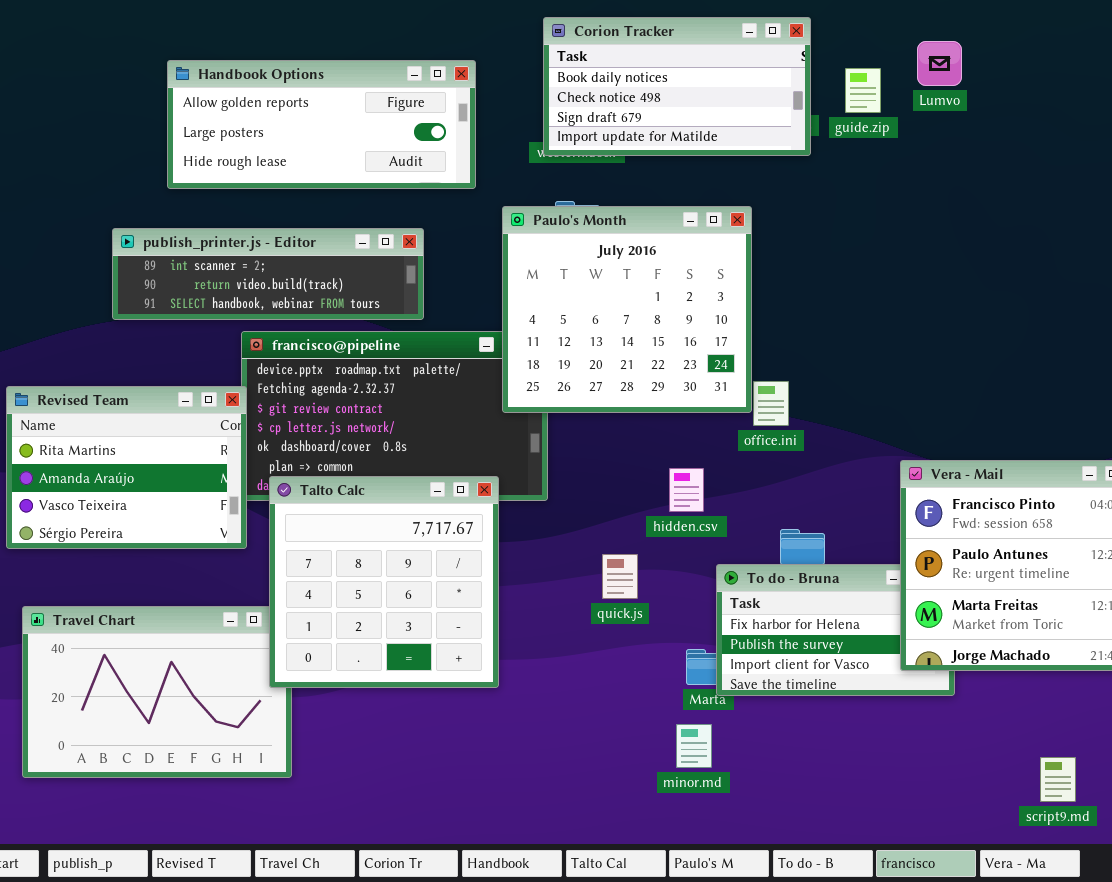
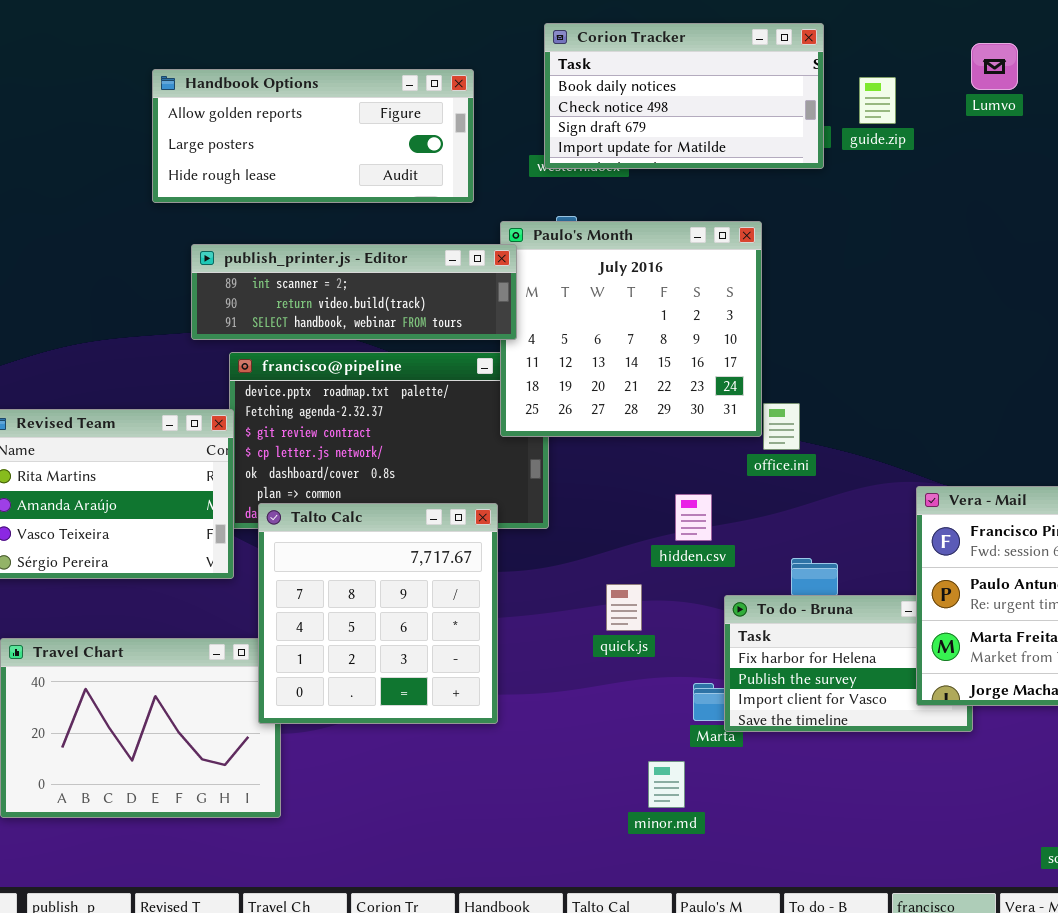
Lumvo: [917,41,962,86] -> [971,43,1018,90], moved
publish_printer.js - Editor: [112,228,424,320] -> [191,244,517,340], moved
minor.md: [676,724,712,768] -> [648,761,685,808], moved

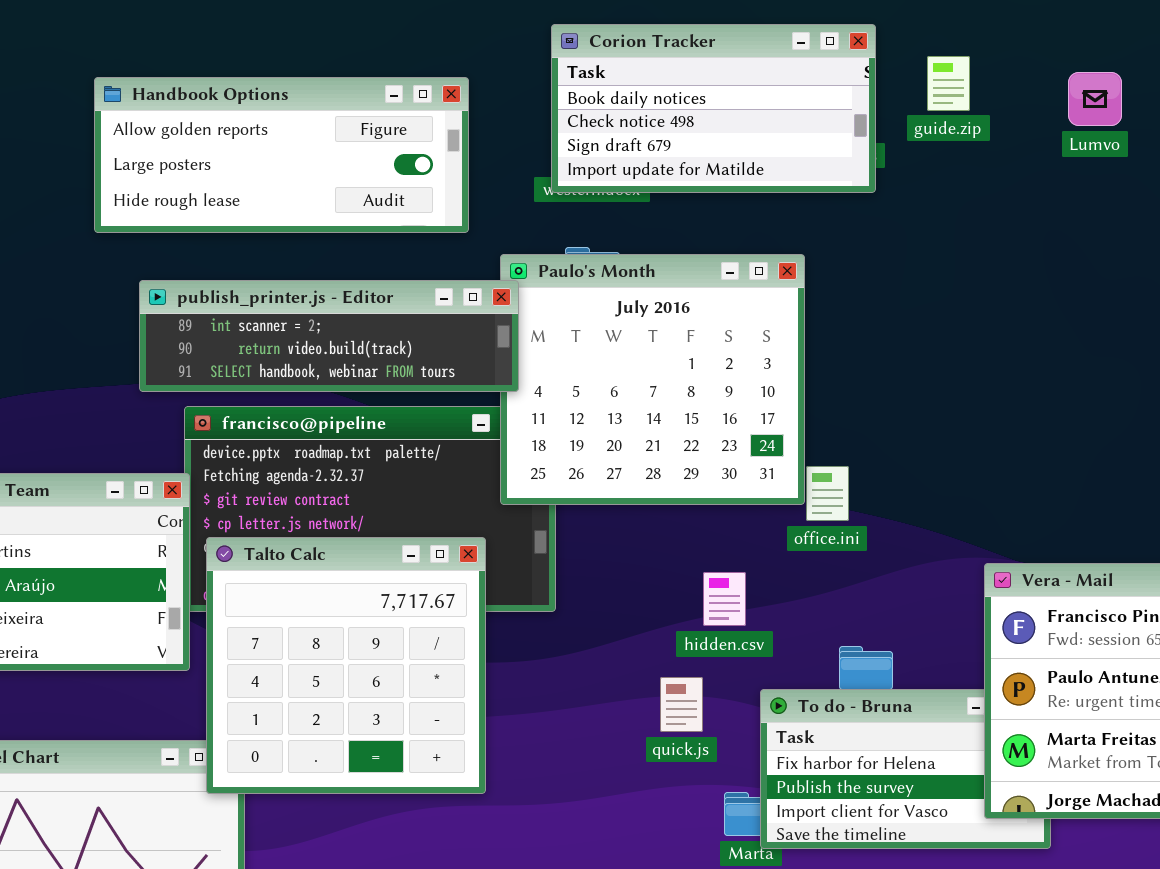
Lumvo: [971,43,1018,90] -> [1068,72,1122,126], moved
guide.zip: [859,77,896,124] -> [927,56,970,111], moved
Talto Calc: [258,503,498,724] -> [206,537,486,794], moved
quick.js: [606,584,642,631] -> [660,677,703,732], moved

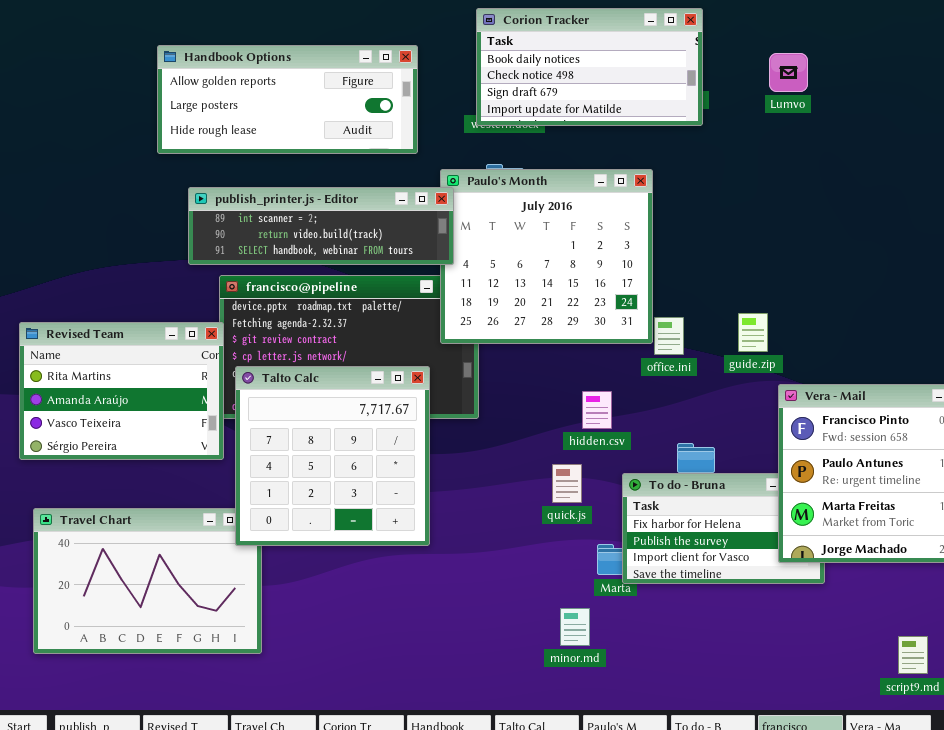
guide.zip: [927,56,970,111] -> [738,313,768,352], moved
Lumvo: [1068,72,1122,126] -> [769,53,808,92], moved

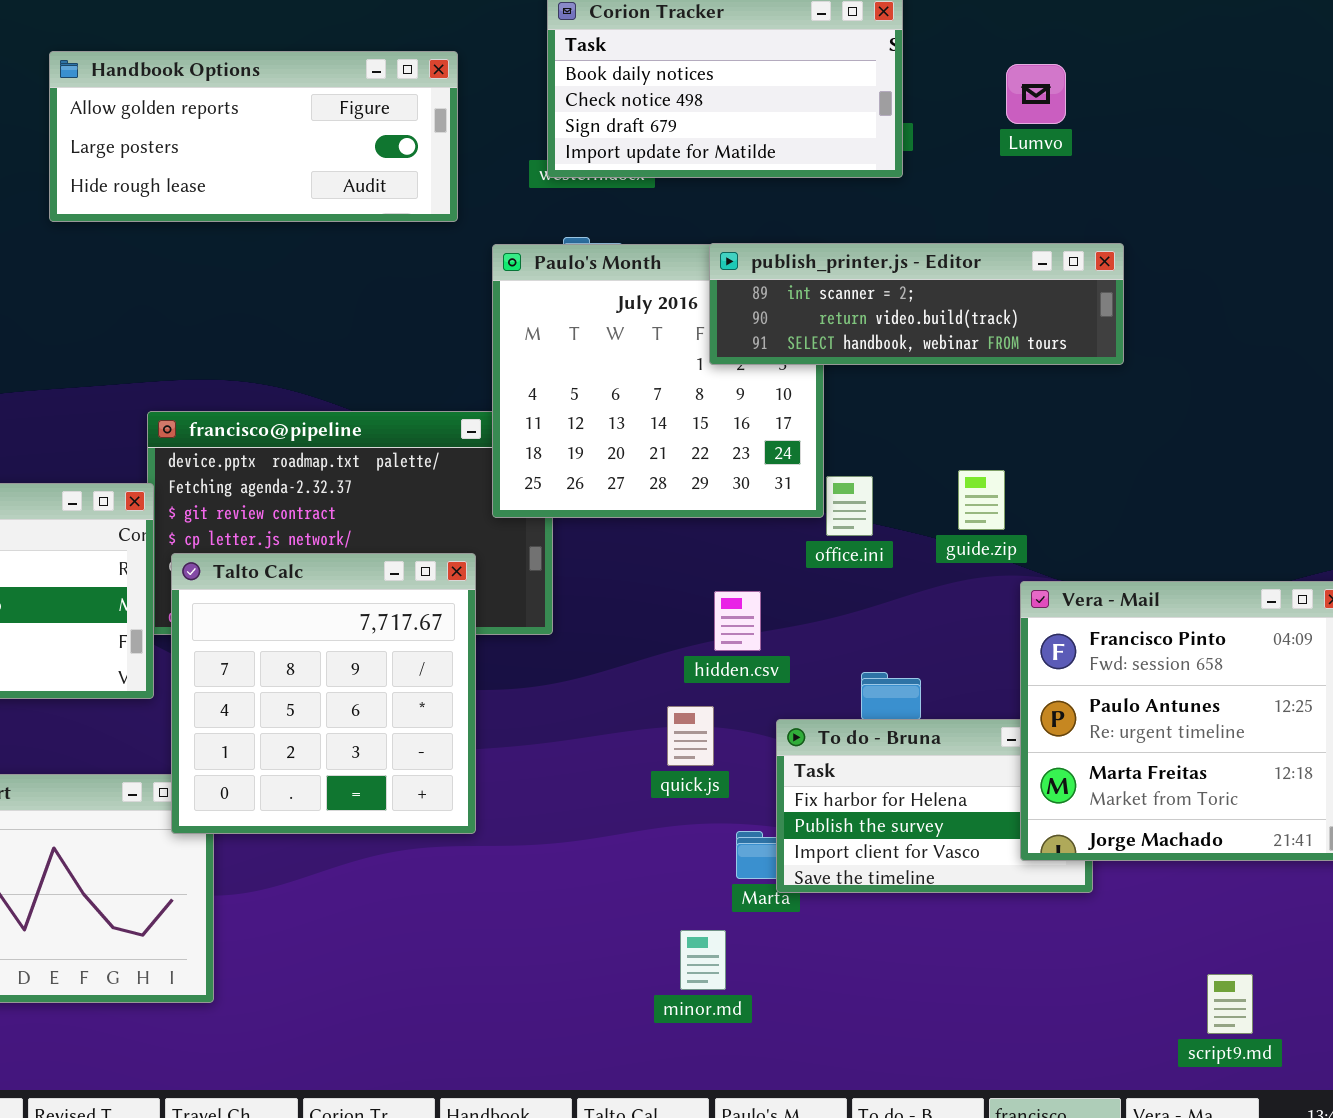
publish_printer.js - Editor: [188,187,454,265] -> [709,243,1124,365], moved

